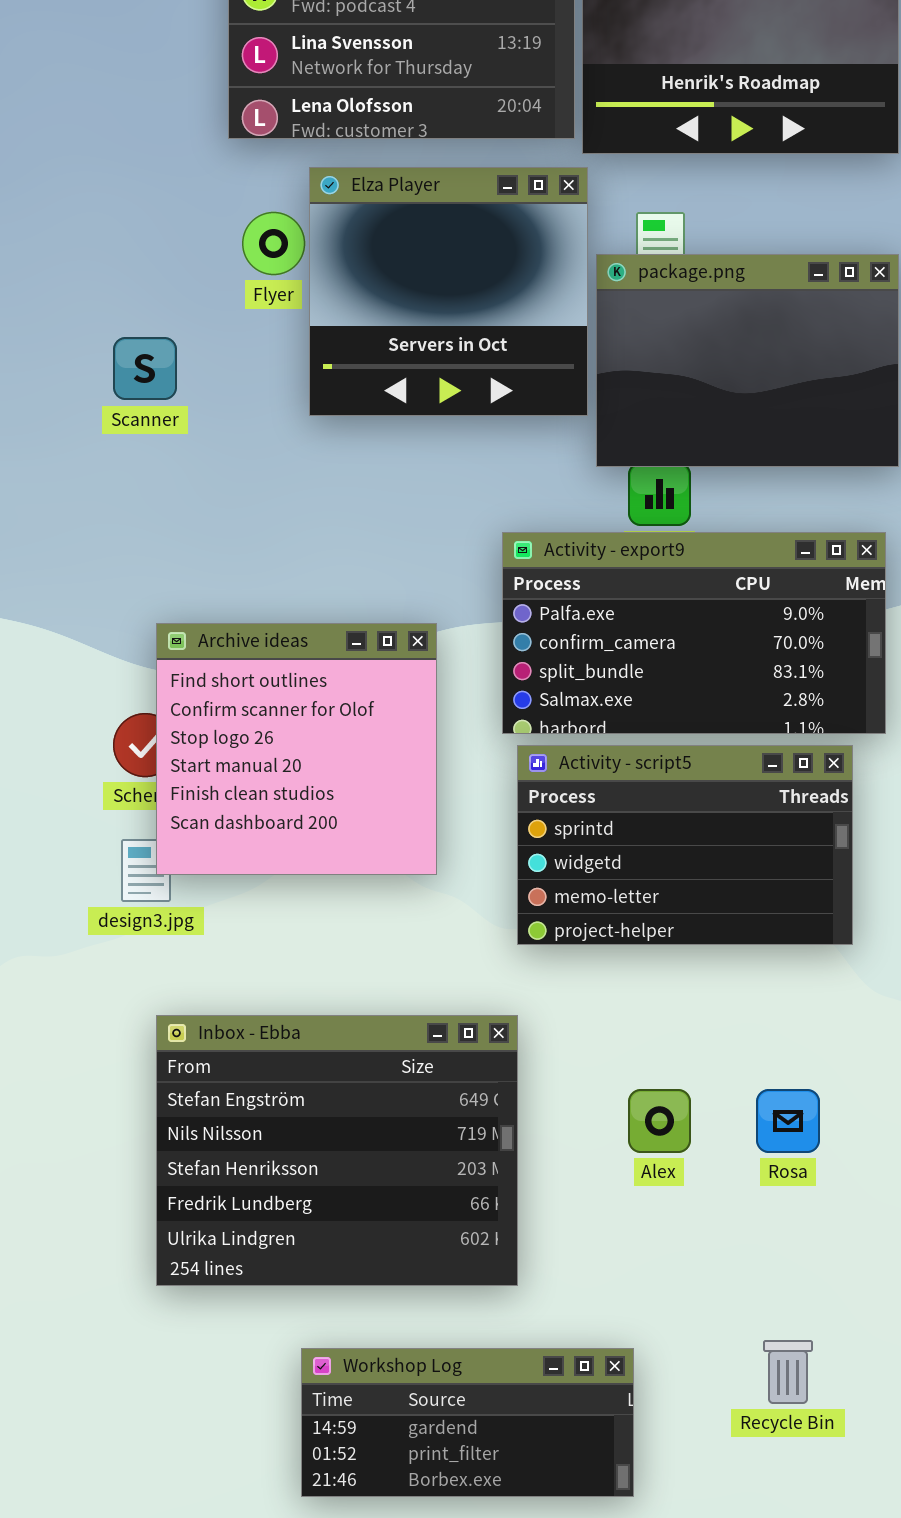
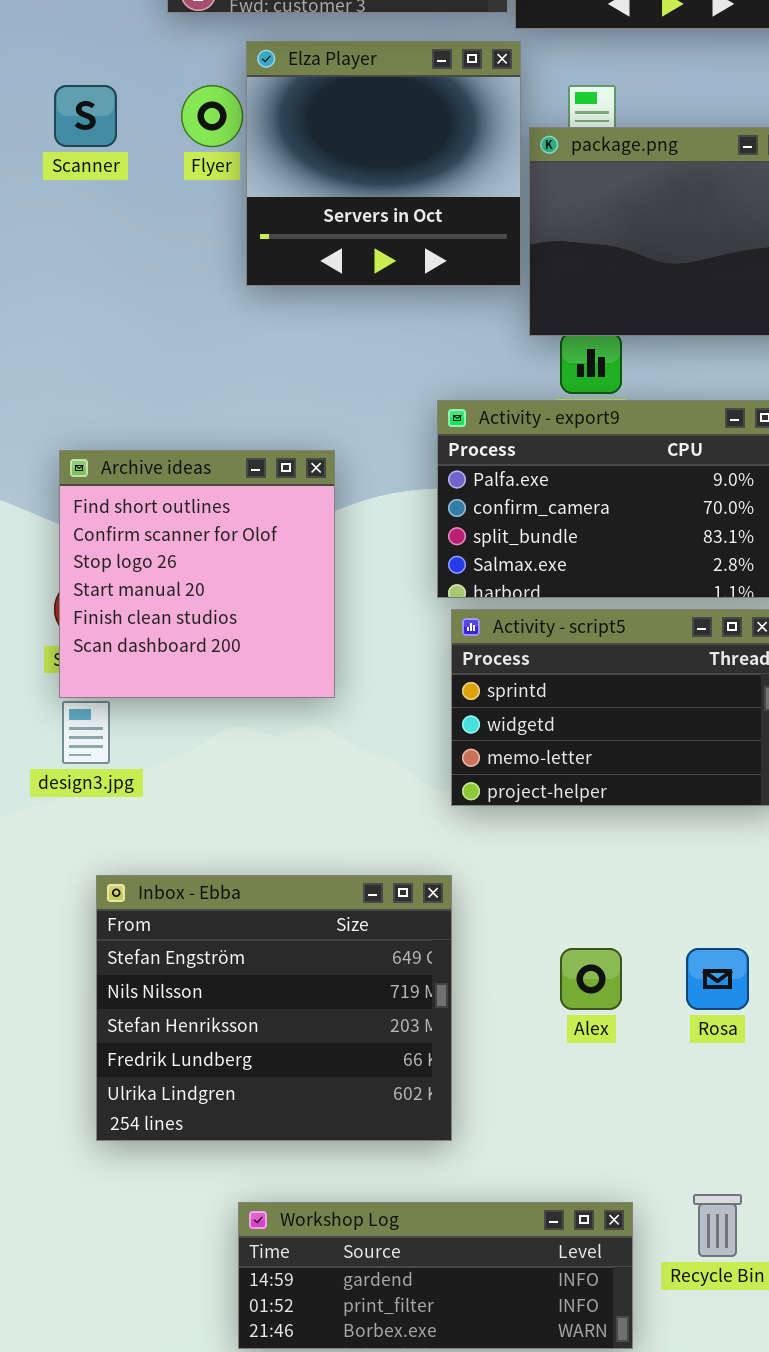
Scanner: [113,337,177,400] -> [54,85,117,147], moved
Archive ideas: [156,623,437,875] -> [59,450,335,698], moved
Workshop Log: [301,1348,634,1497] -> [238,1202,633,1349], resized

